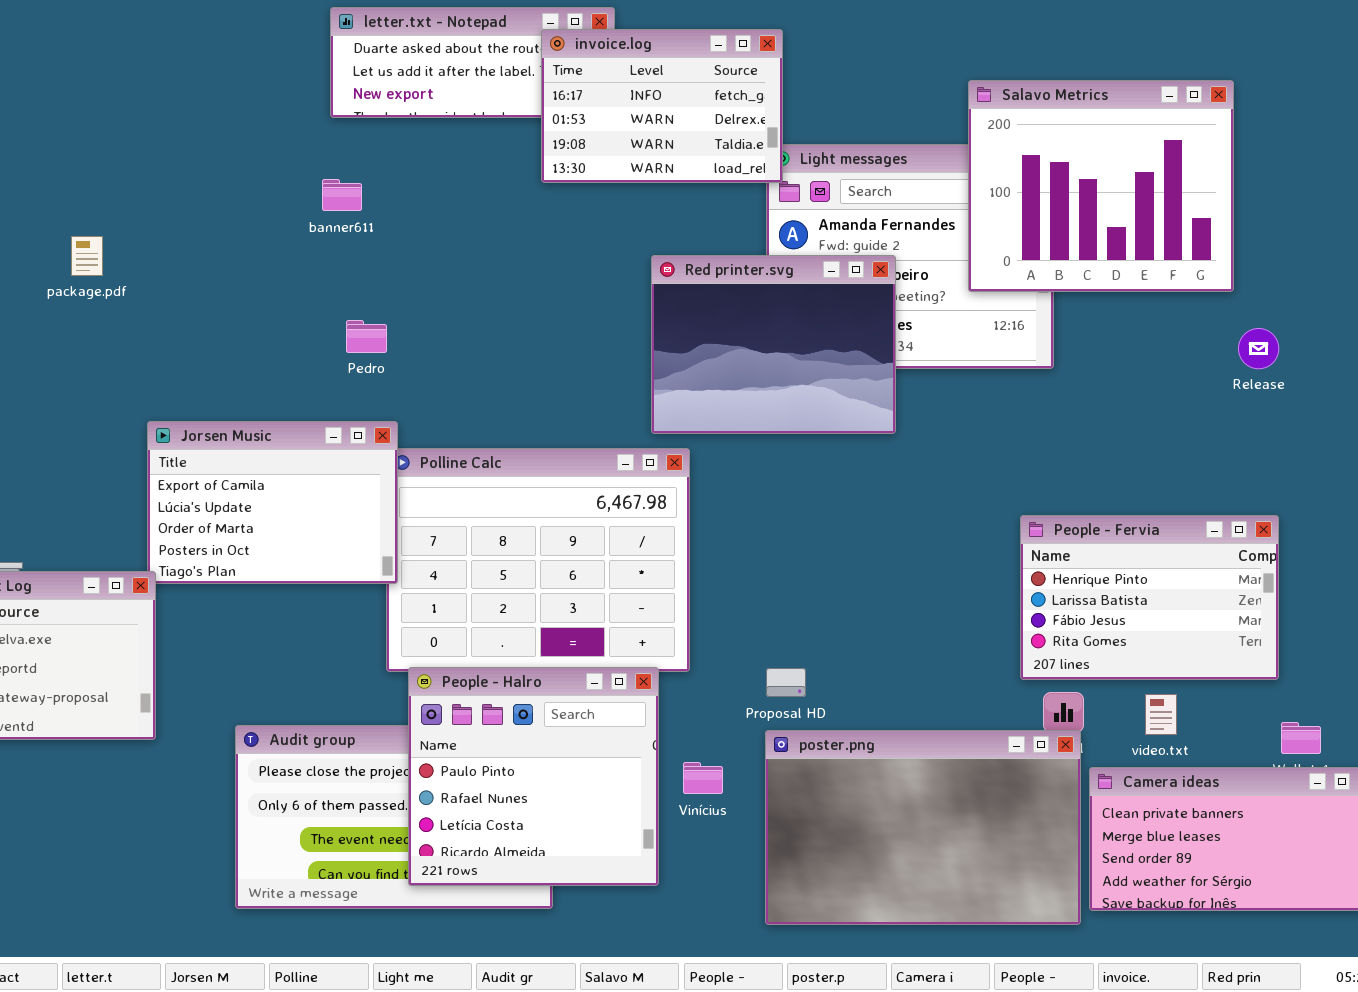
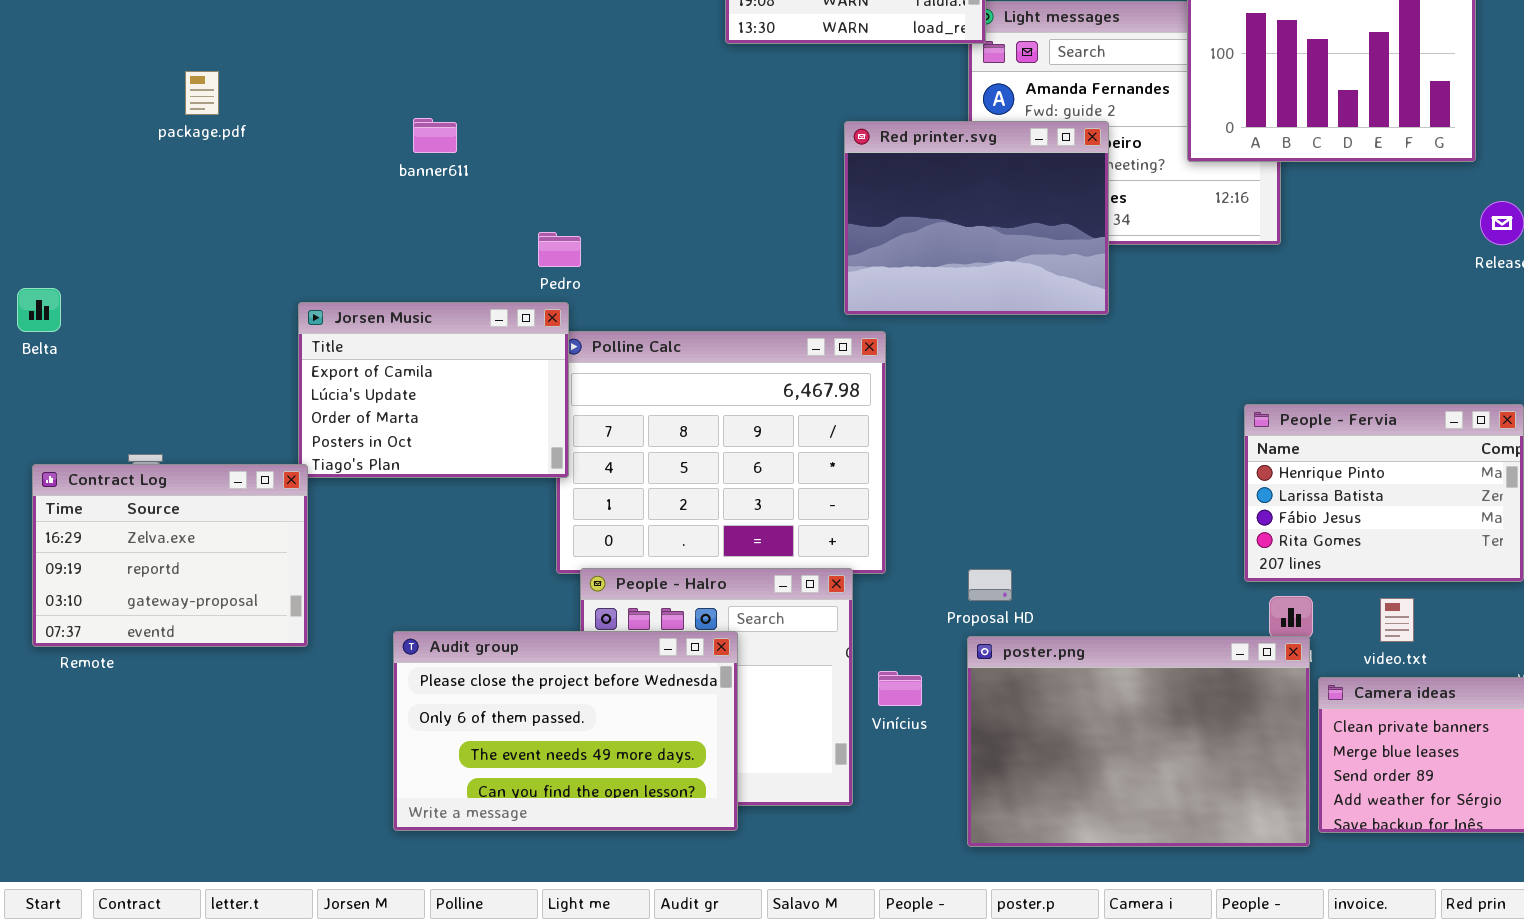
banner611: [322,179,362,211] -> [413,118,457,153], moved
package.pdf: [71,236,103,276] -> [185,71,219,115], moved
Pedro: [346,320,387,353] -> [538,232,581,267], moved
Audit group: [235,725,553,909] -> [393,631,738,831], raised

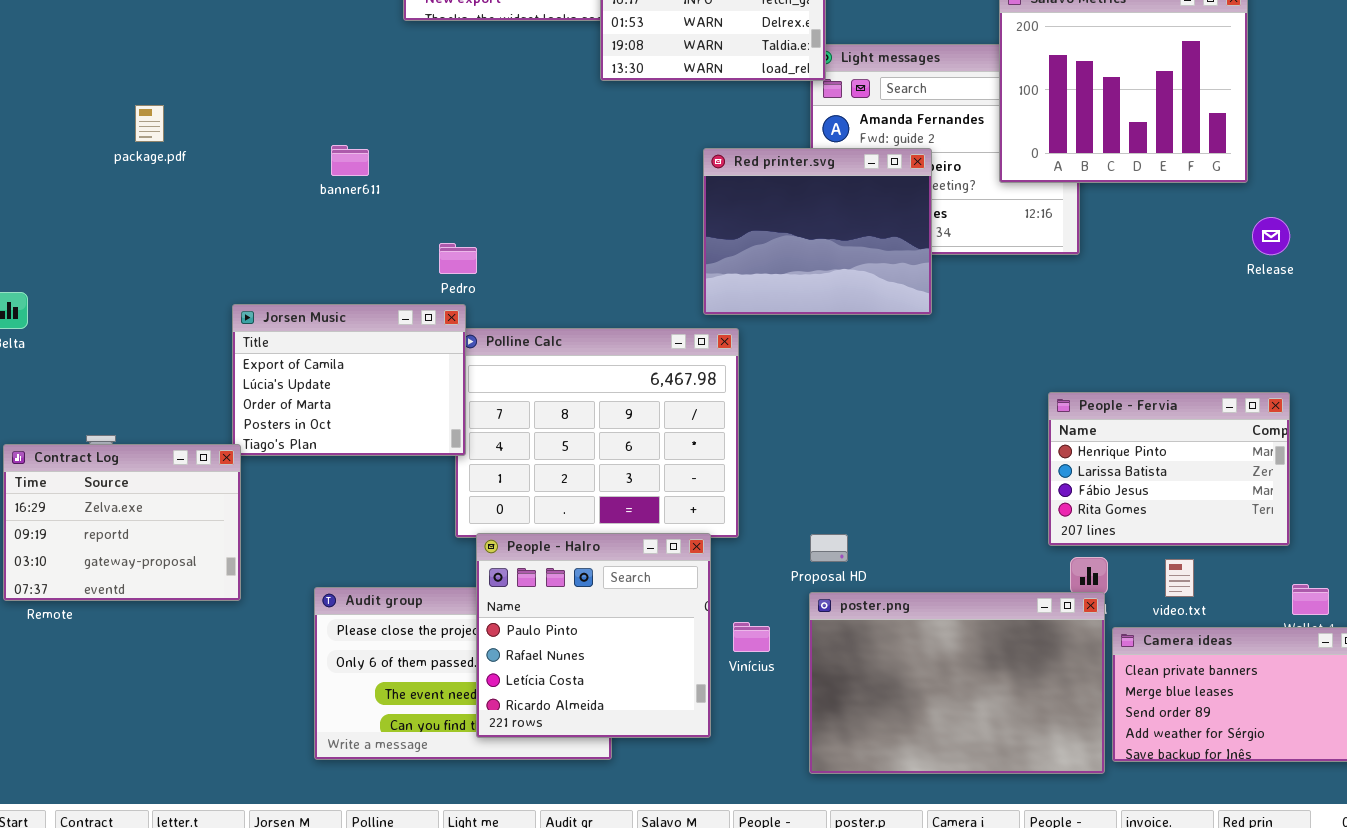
People - Halro: [580,568,853,806] -> [476,533,711,738], raised

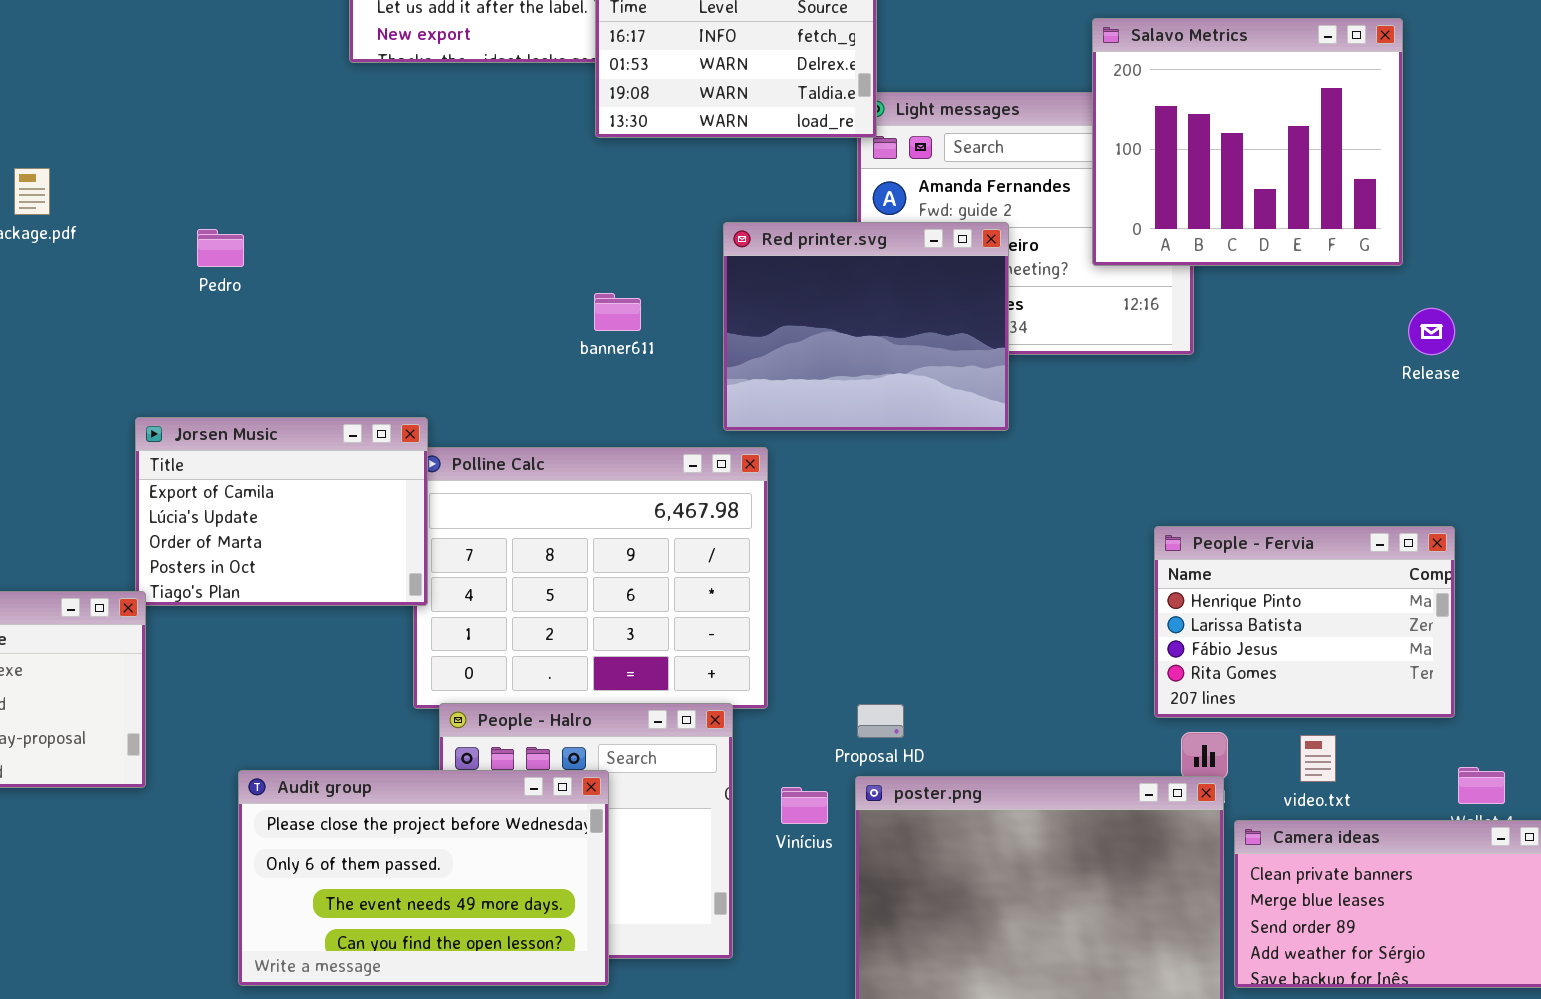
banner611: [331,145,369,176] -> [594,293,641,331], moved
Pedro: [439,243,477,274] -> [197,229,244,267], moved
Audit group: [314,587,612,760] -> [238,770,609,986], raised
Vinícius: [733,622,770,652] -> [781,787,828,824], moved

